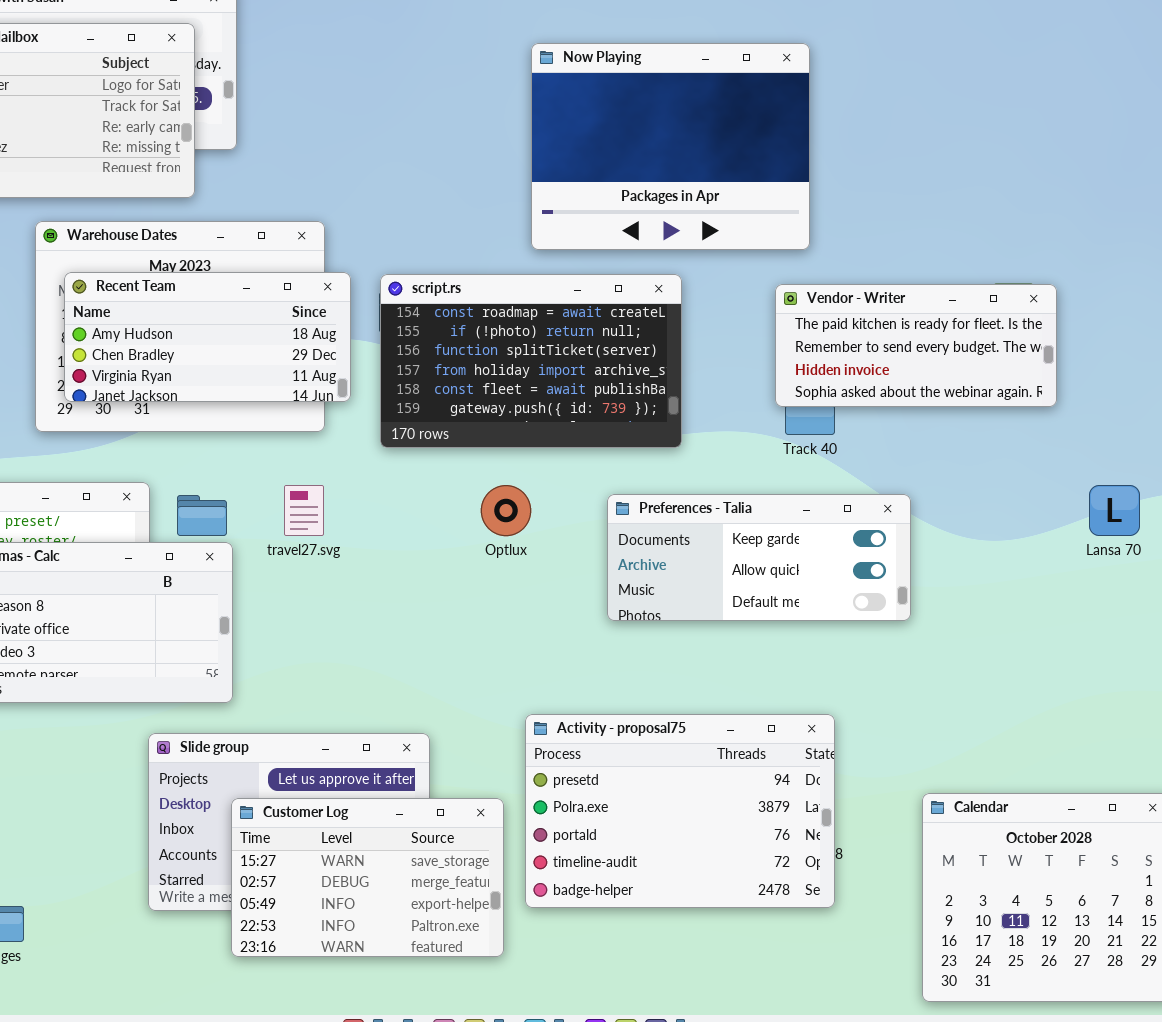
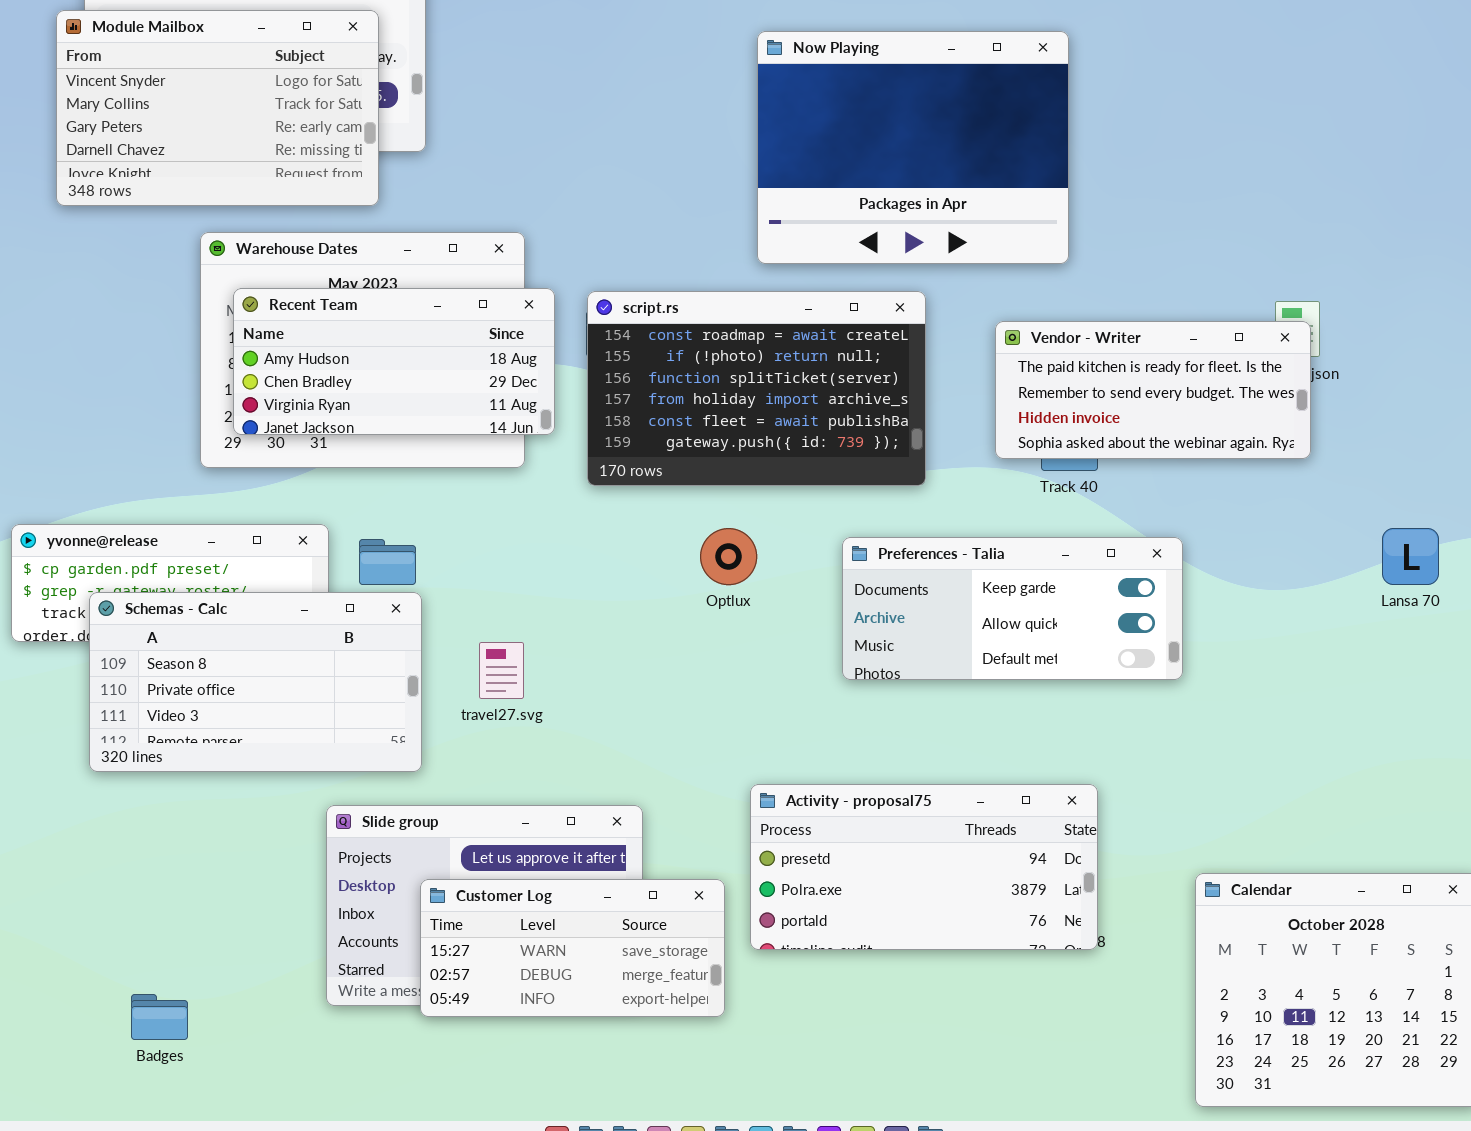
Vendor - Writer: [775,284,1057,407] -> [995,321,1311,459], moved
travel27.svg: [284,485,324,536] -> [479,642,524,699], moved
Activity - proposal75: [525,714,835,908] -> [750,784,1098,950], resized
Customer Log: [231,798,504,957] -> [420,879,725,1017], resized

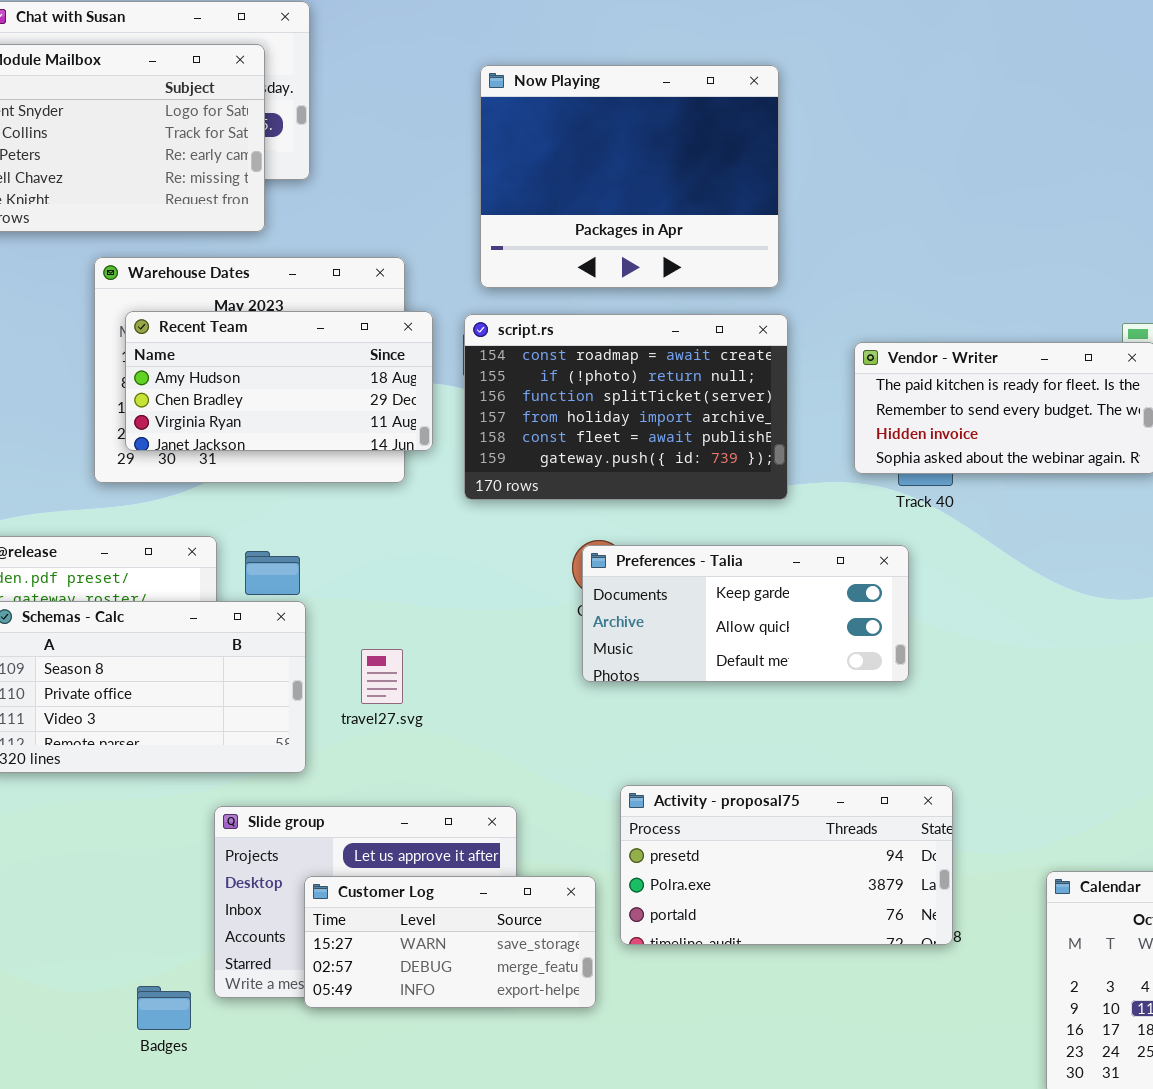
Now Playing: [757,31,1069,264] -> [480,65,779,288], moved
Preferences - Talia: [842,537,1183,680] -> [582,545,909,682], moved
Badges: [131,994,188,1040] -> [137,986,191,1030], moved

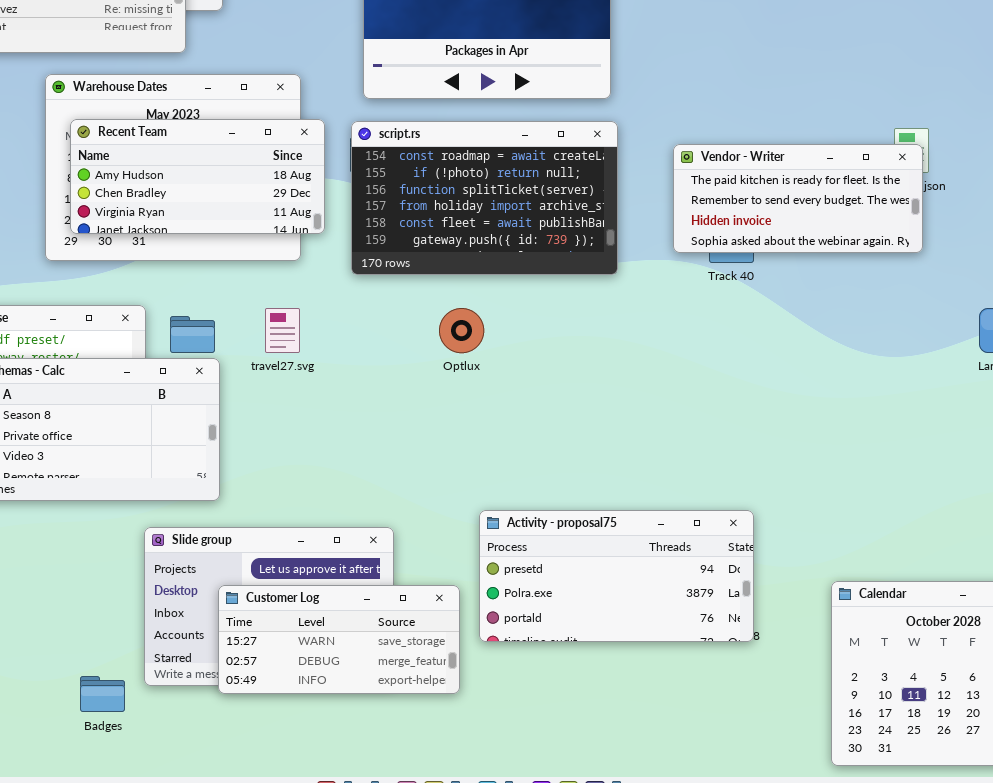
Preferences - Talia: [582,545,909,682] -> none, closed
travel27.svg: [361,649,403,704] -> [265,308,300,353], moved

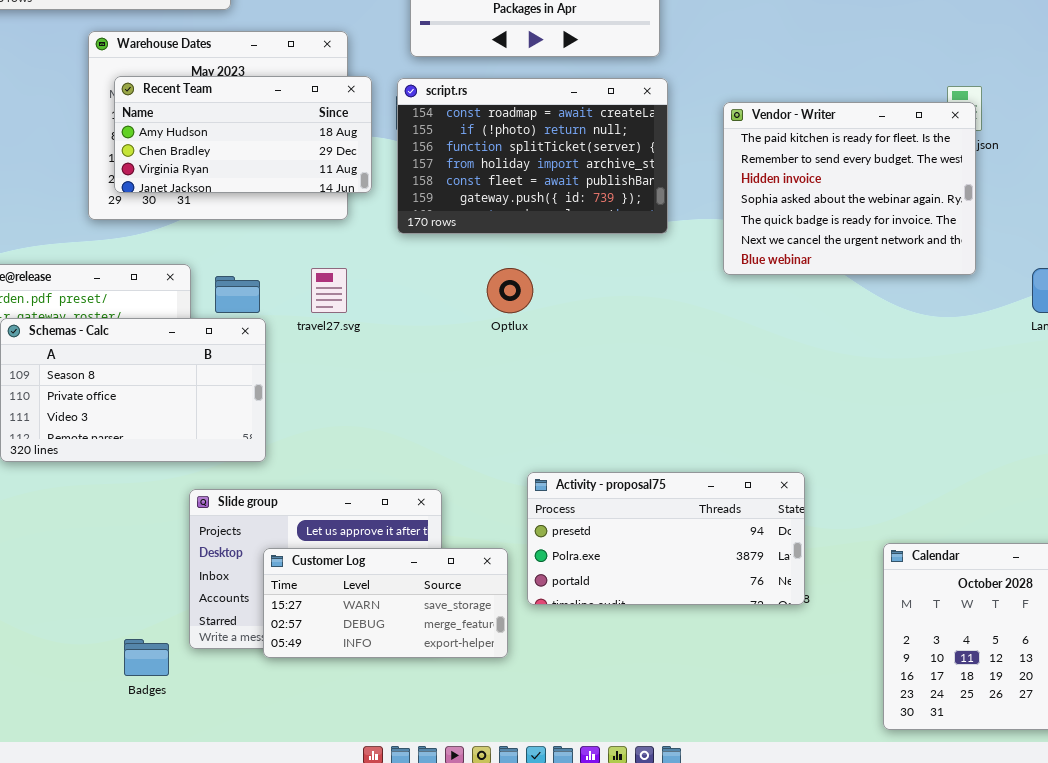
Vendor - Writer: [673,144,923,253] -> [723,102,976,275], resized

